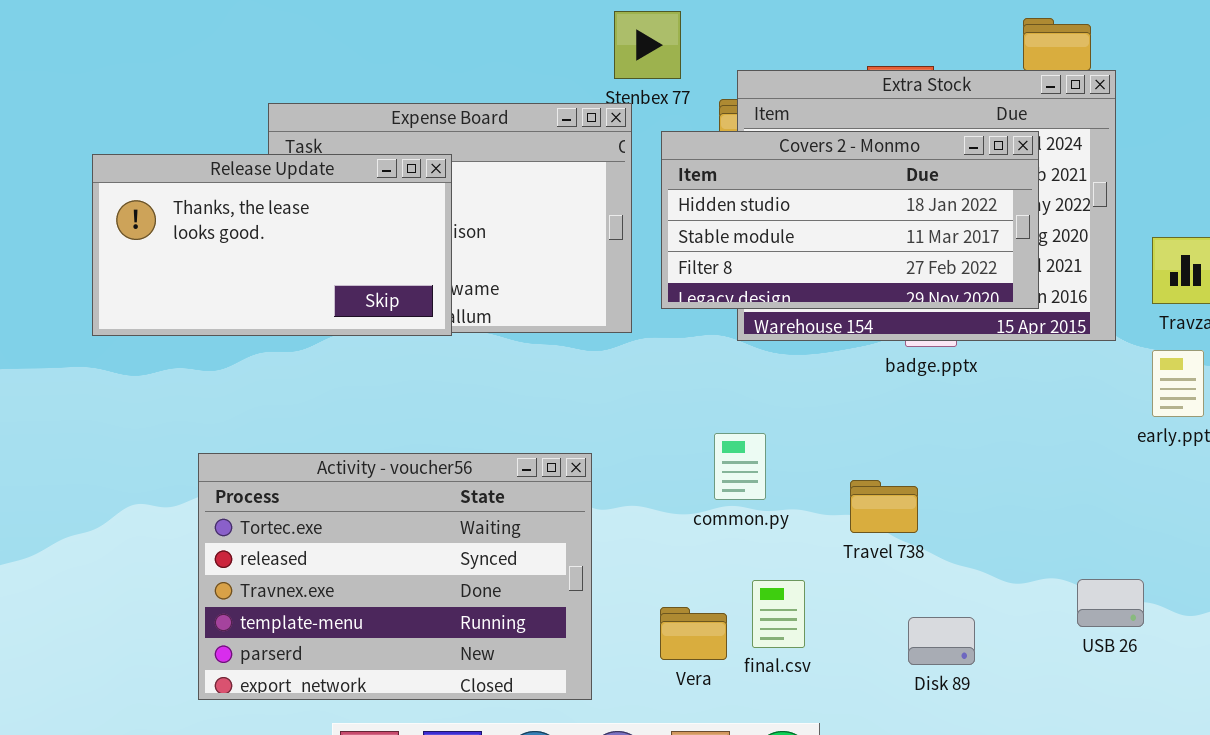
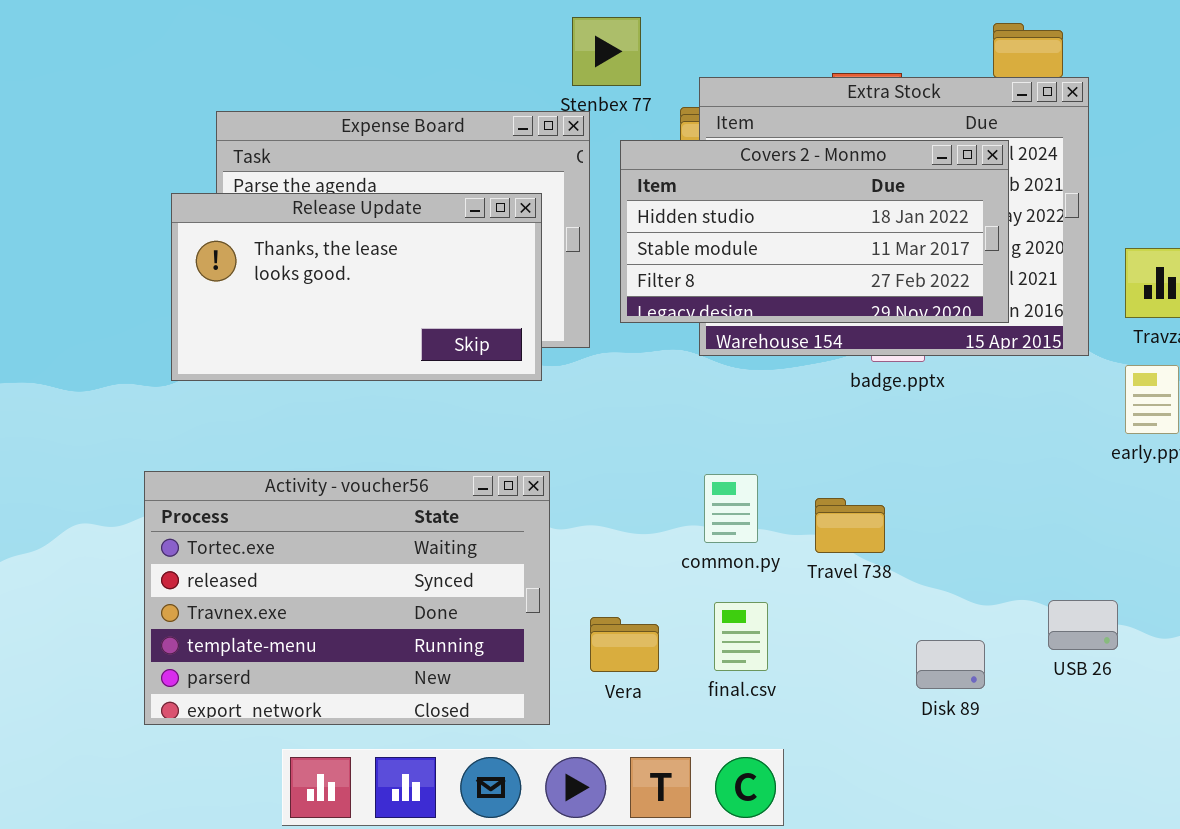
Release Update: [92,154,452,336] -> [171,193,542,381], moved
common.py: [714,433,766,500] -> [704,474,758,543], moved
Vera: [660,607,727,660] -> [590,617,659,672], moved
Disk 89: [908,617,975,665] -> [916,640,985,689], moved

